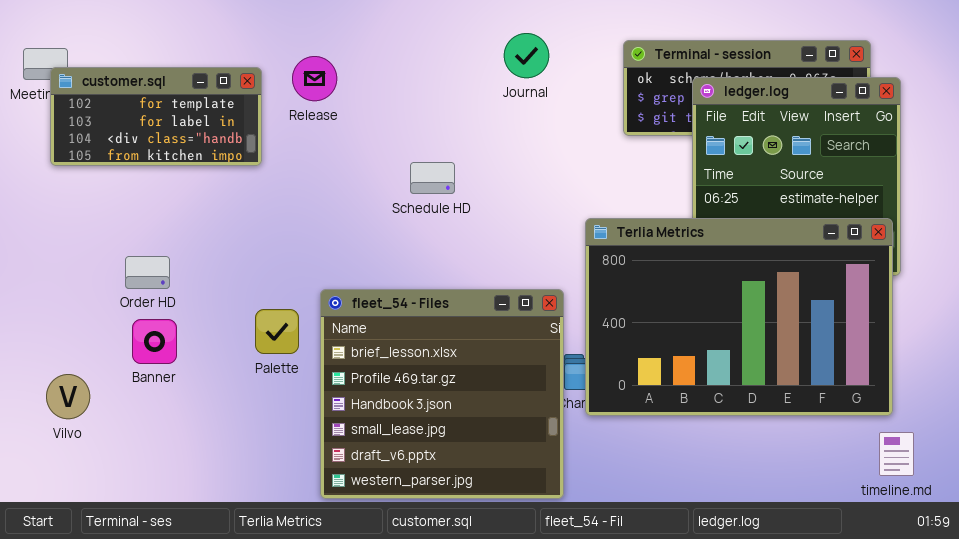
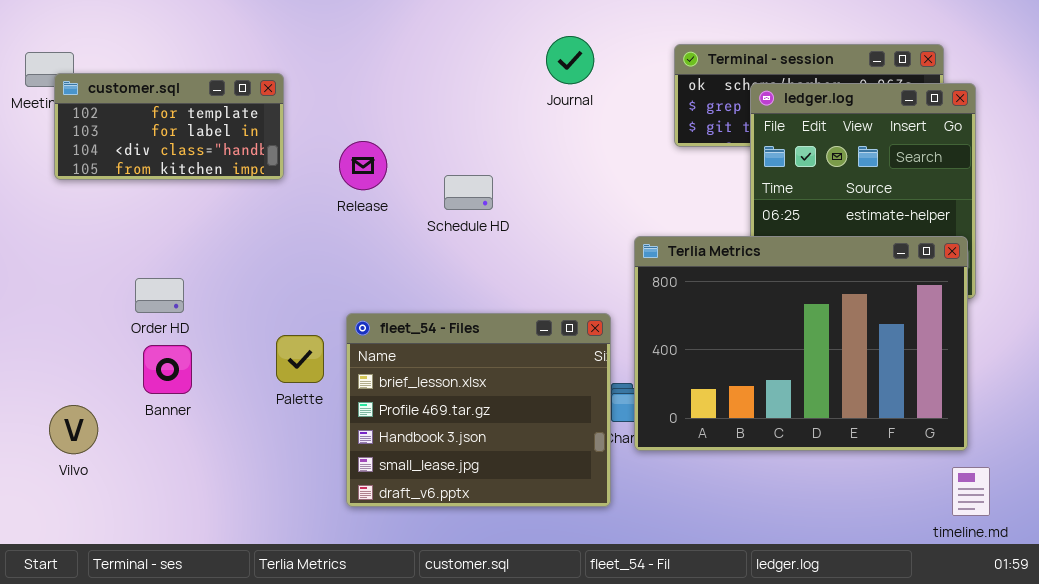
Release: [292,56,337,101] -> [339,141,387,190], moved
fleet_54 - Files: [320,289,564,499] -> [346,313,611,507], resized

